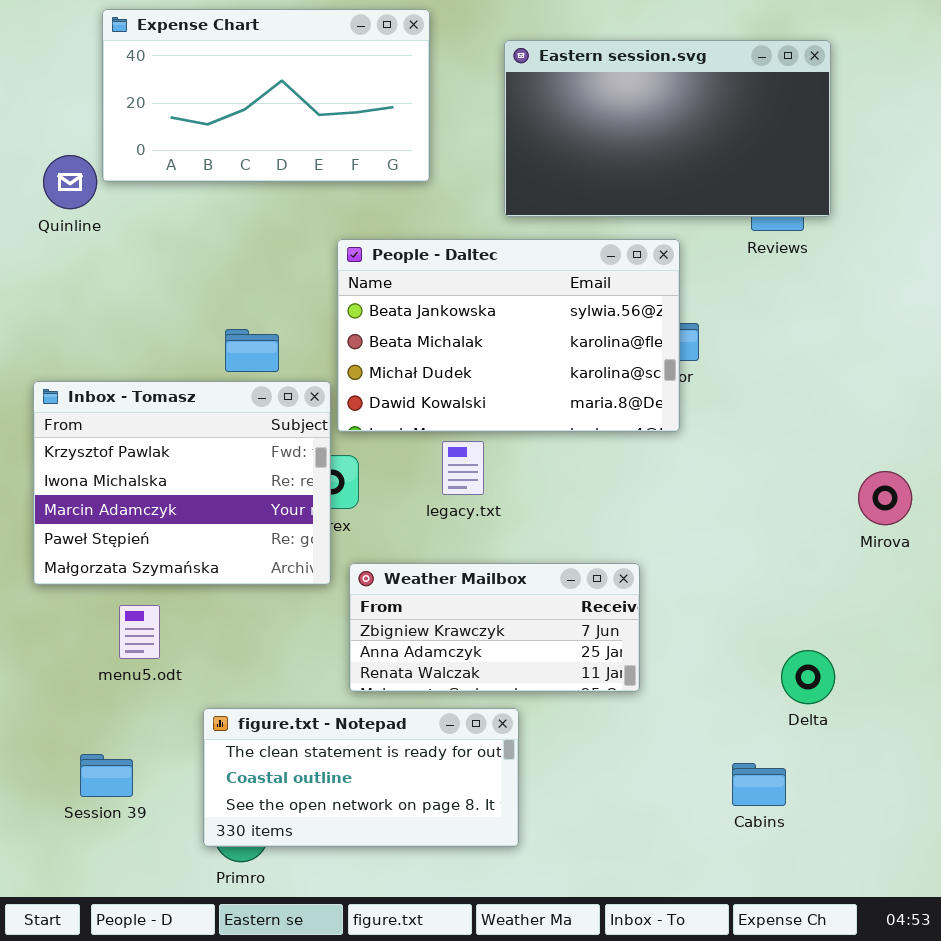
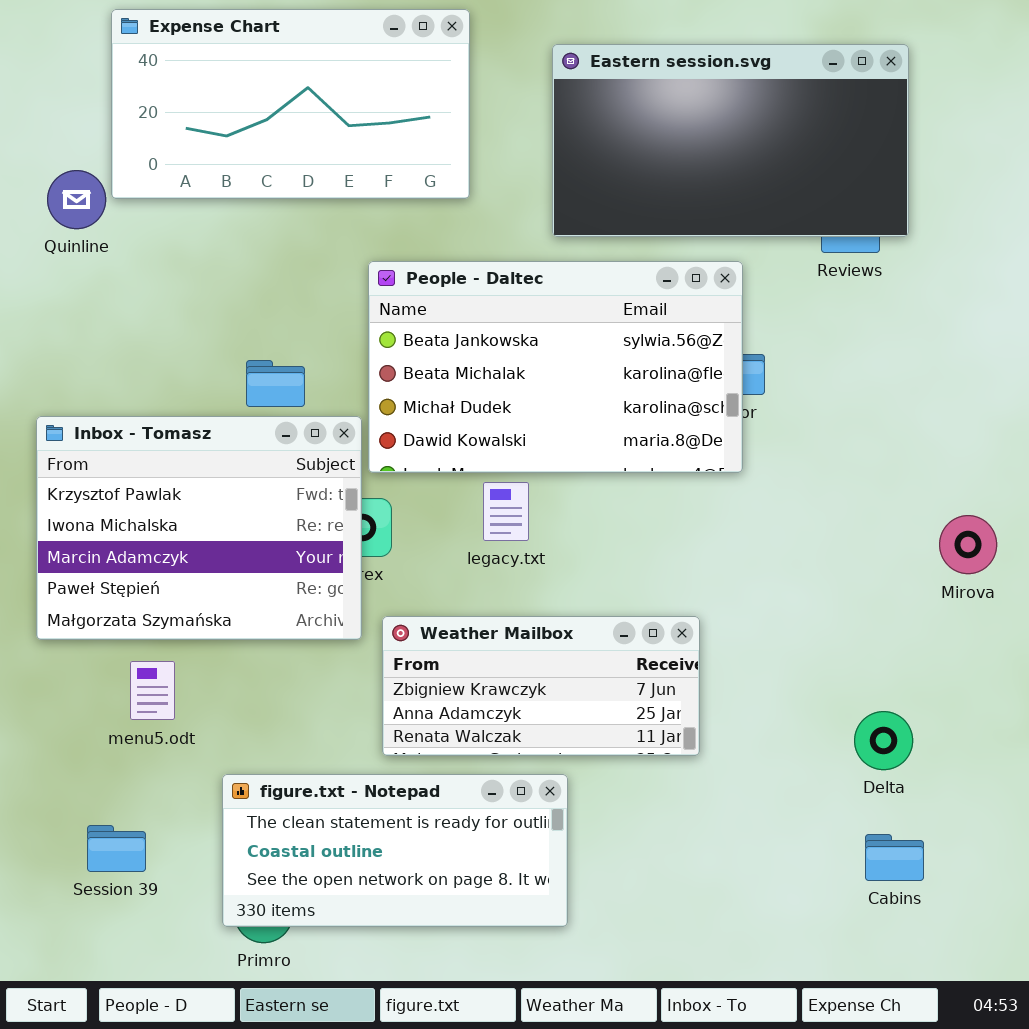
Cabins: [732,763,786,806] -> [865,834,924,881], moved

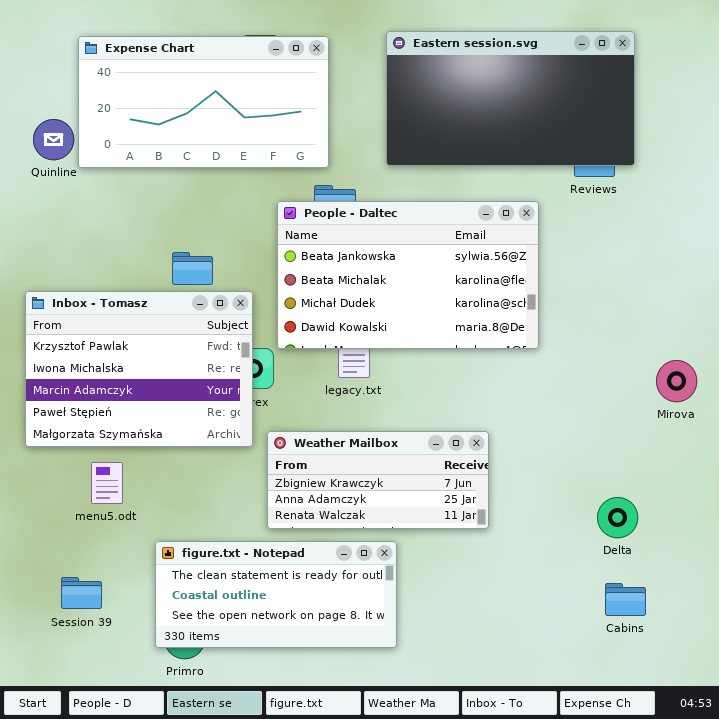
Expense Chart: [111,9,470,199] -> [78,36,329,168], moved
People - Daltec: [368,261,743,473] -> [277,201,539,349], moved

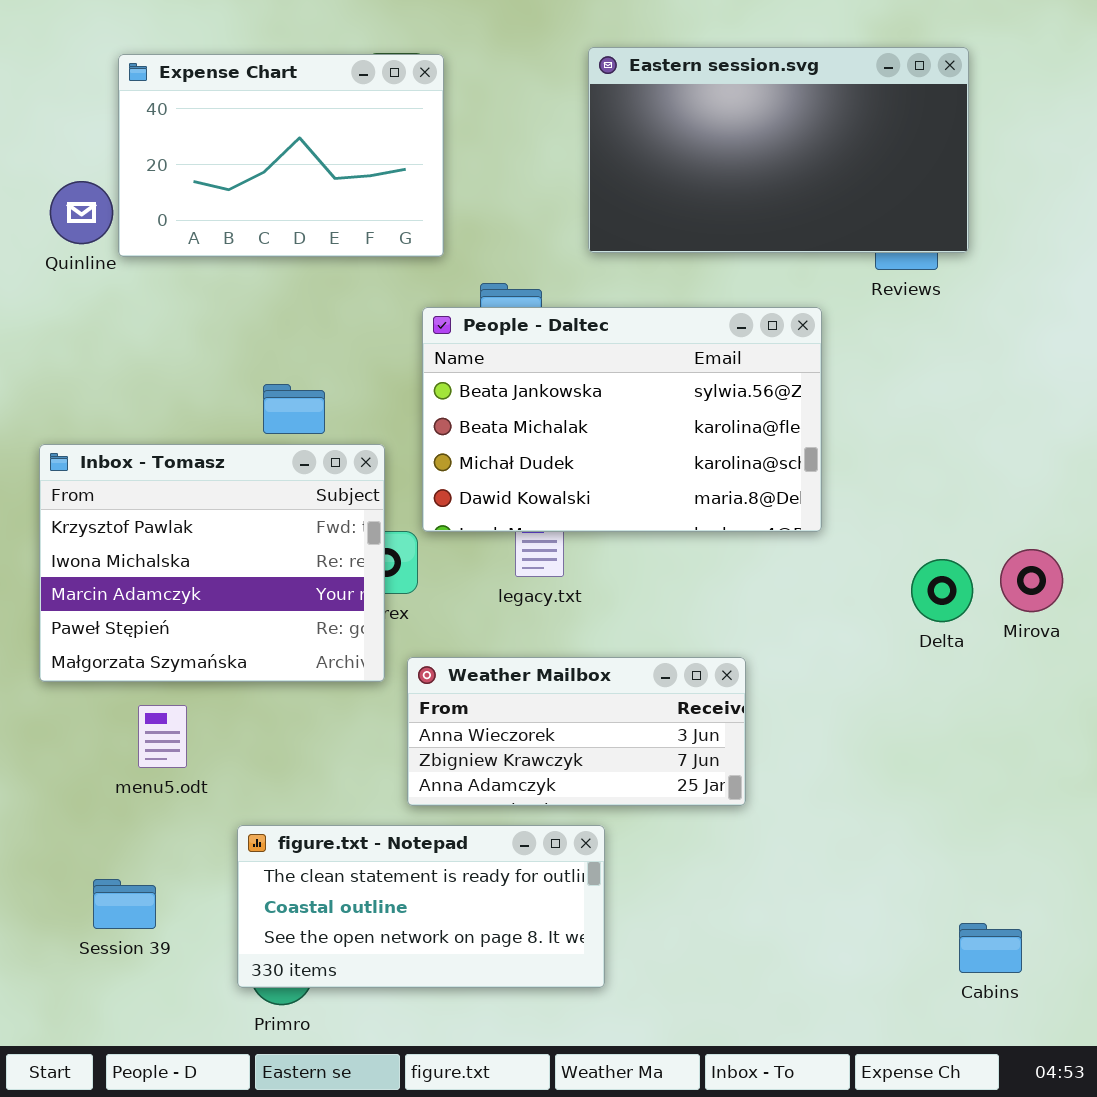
Expense Chart: [78,36,329,168] -> [118,54,444,257], resized
Weather Mailbox: [267,431,489,529] -> [407,657,746,806], scrolled up 1 row
Delta: [597,497,638,538] -> [911,559,973,622], moved
Cabins: [605,583,646,616] -> [959,923,1022,973], moved

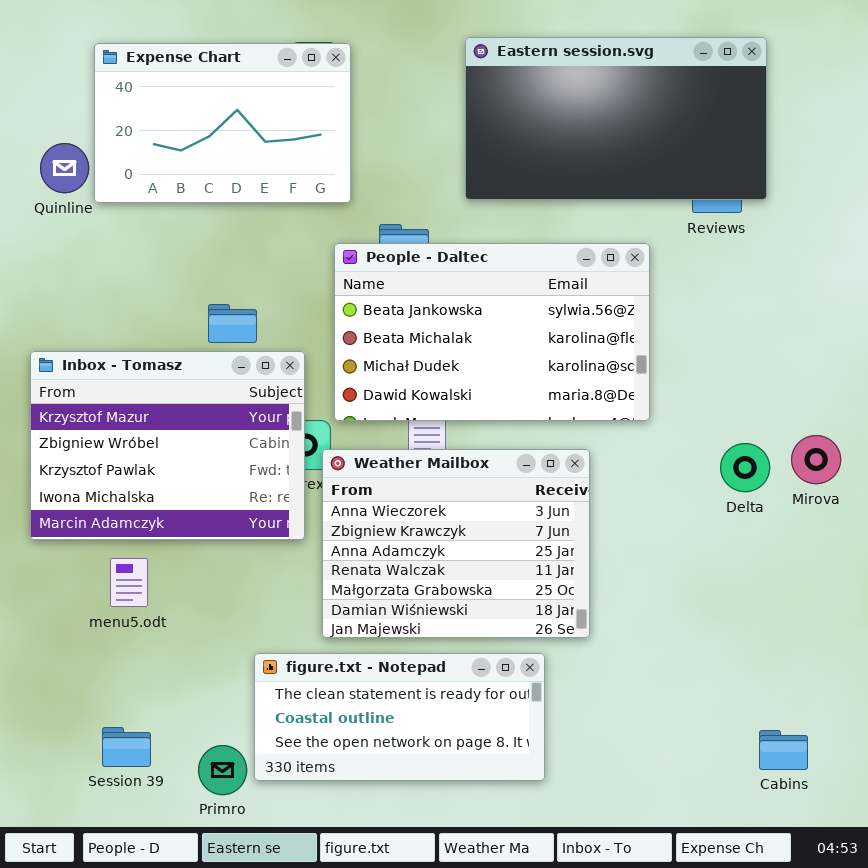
Inbox - Tomasz: [39,444,385,682] -> [30,351,305,540], scrolled up 2 rows
Weather Mailbox: [407,657,746,806] -> [322,449,590,638], resized
figure.txt - Notepad: [237,825,605,988] -> [254,653,545,781], moved
Session 39: [93,879,156,929] -> [102,727,151,767], moved

